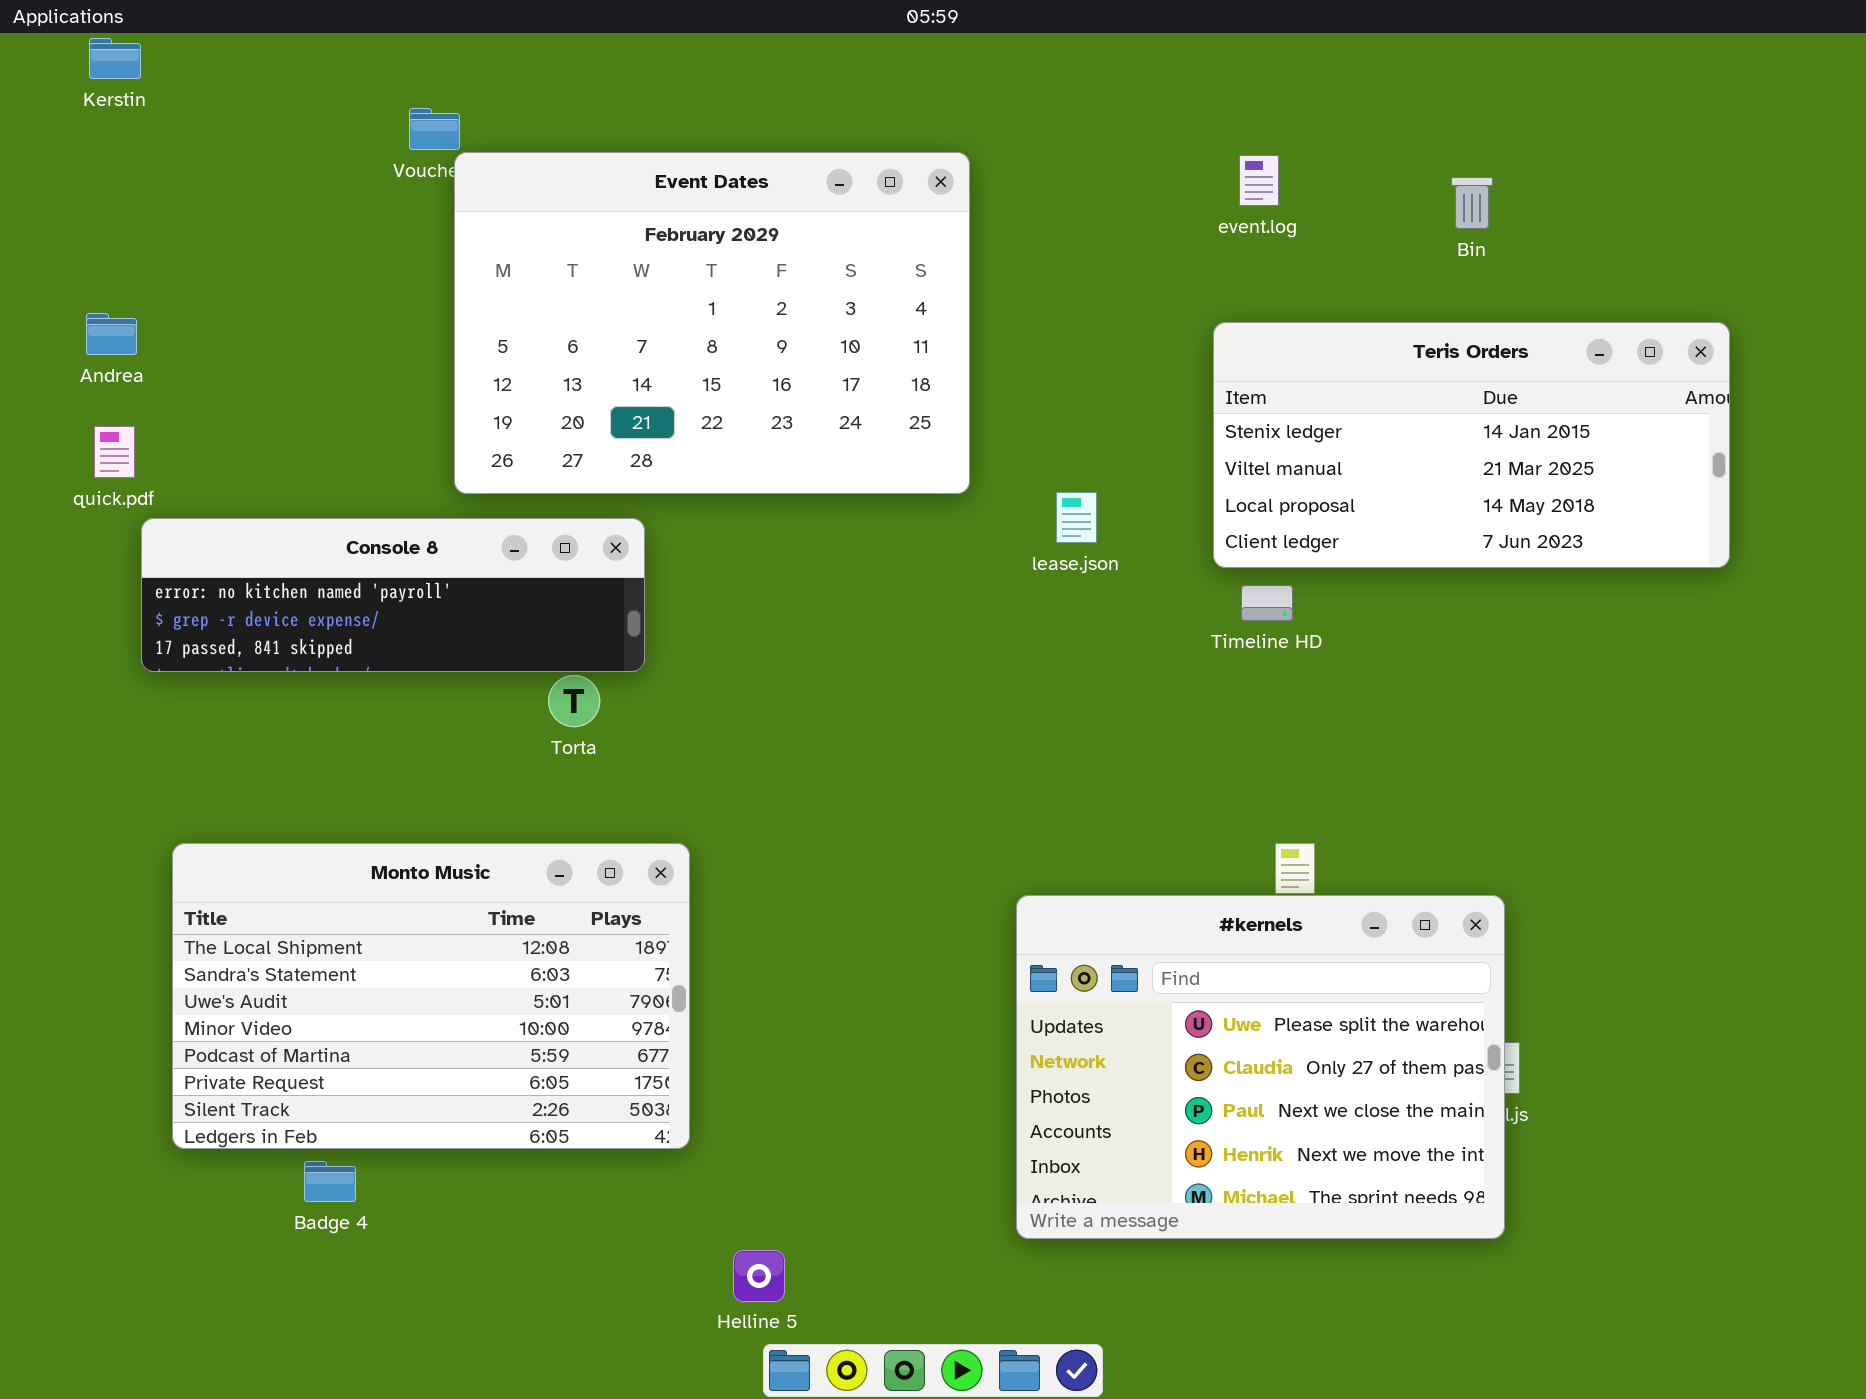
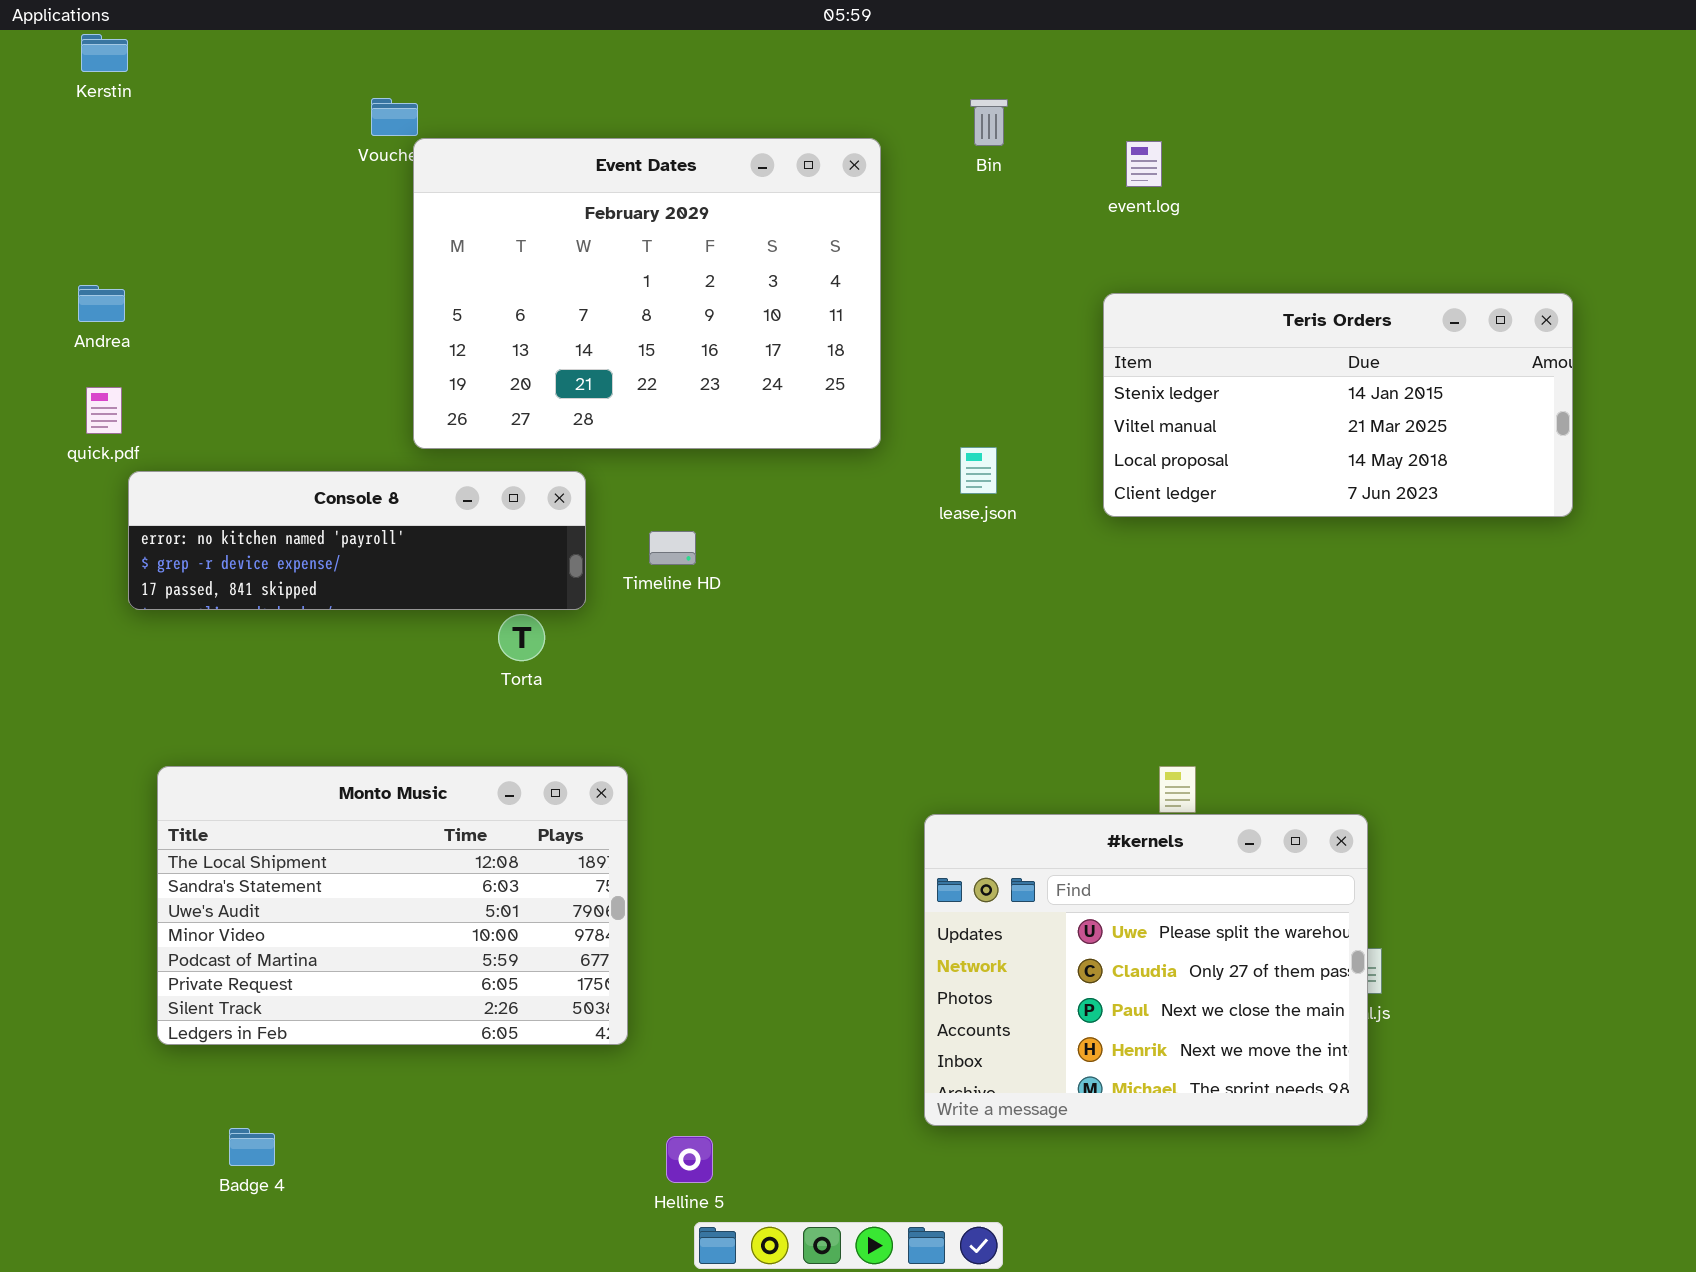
Bin: [1451,177,1493,229] -> [970,99,1008,146], moved
Timeline HD: [1241,585,1293,621] -> [649,531,696,565], moved
Badge 4: [304,1161,356,1202] -> [229,1128,275,1166], moved

